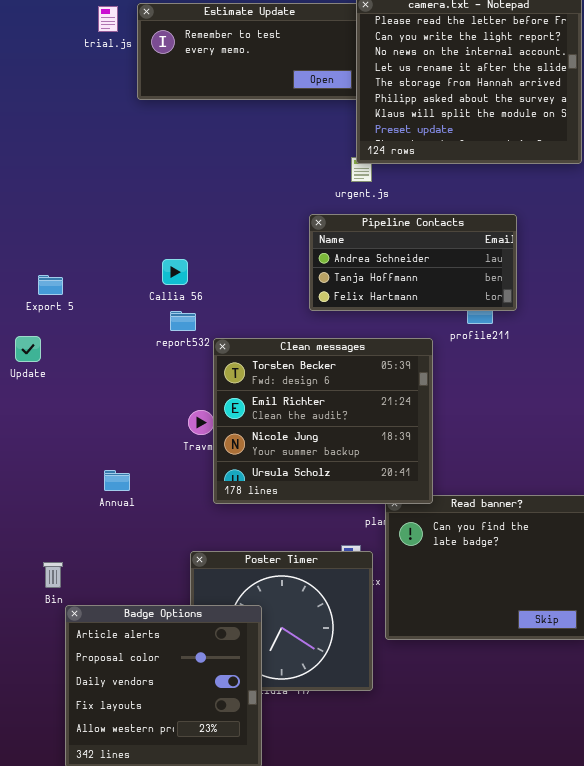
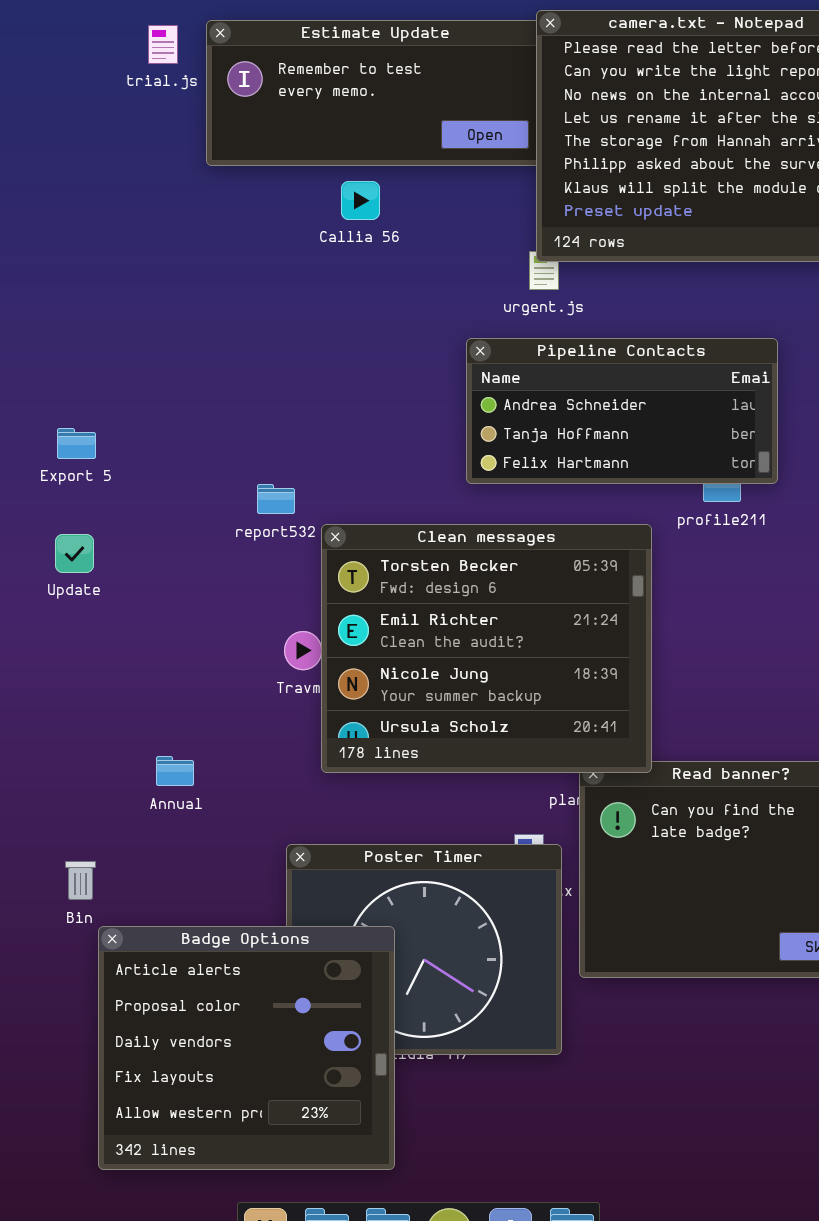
Callia 56: [162,259,188,285] -> [341,181,380,220], moved
Update: [15,336,41,362] -> [55,534,94,573], moved
Annual: [104,470,130,491] -> [156,756,194,786], moved

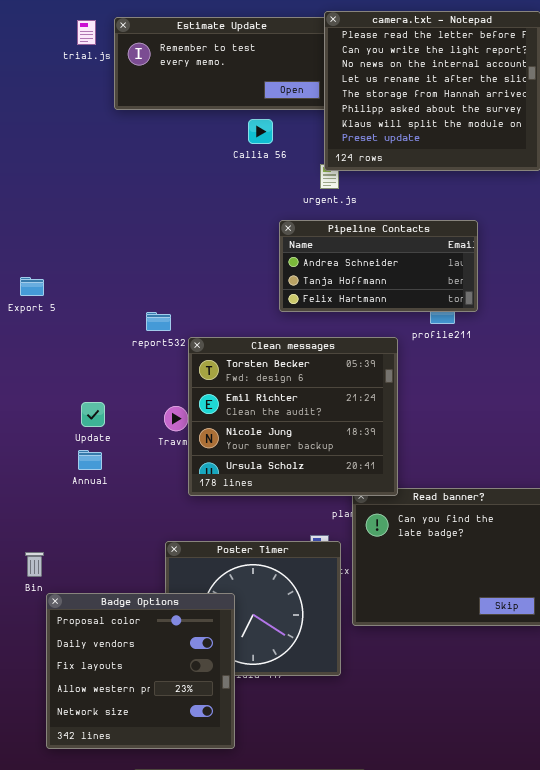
Callia 56: [341,181,380,220] -> [248,119,273,144], moved
Update: [55,534,94,573] -> [81,402,105,427], moved
Annual: [156,756,194,786] -> [78,450,102,470], moved
Badge Options: [98,926,395,1170] -> [46,593,235,749], scrolled down 1 row

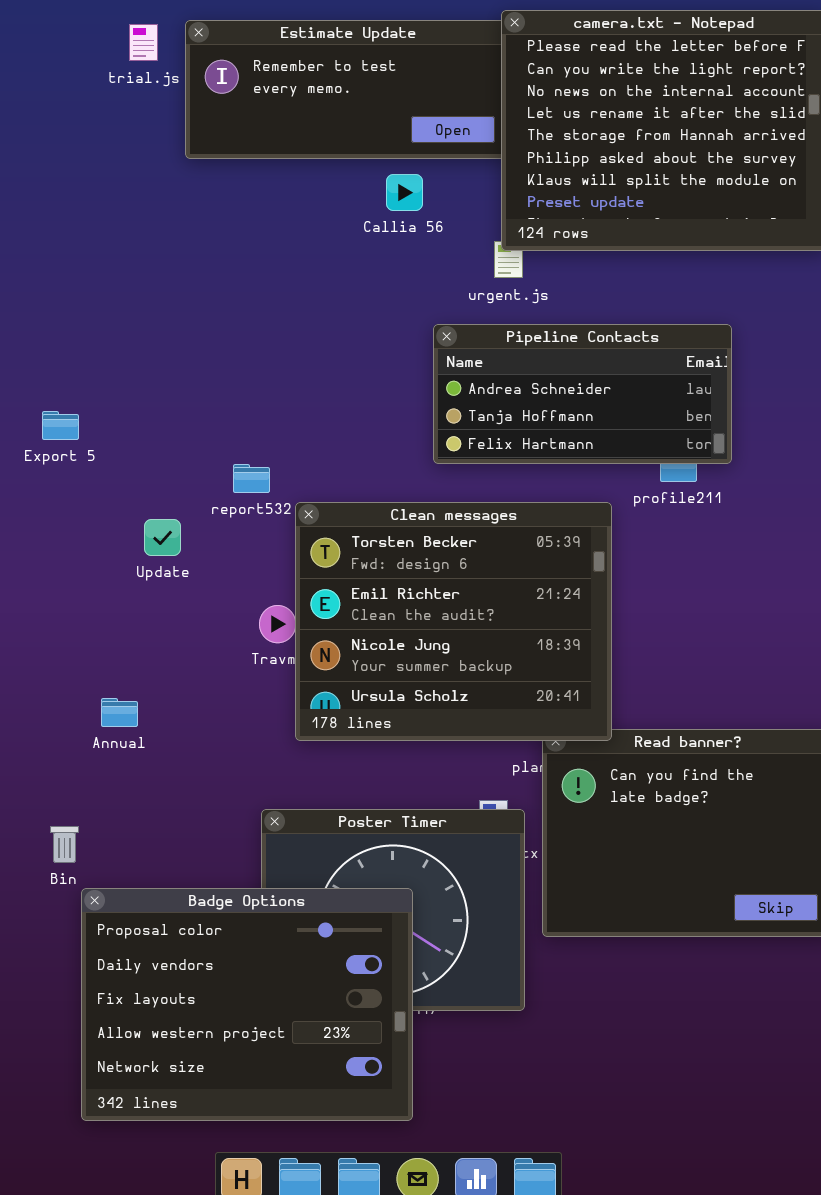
Update: [81,402,105,427] -> [144,519,181,556], moved
Annual: [78,450,102,470] -> [101,698,138,727], moved
Badge Options: [46,593,235,749] -> [81,888,413,1121], resized

